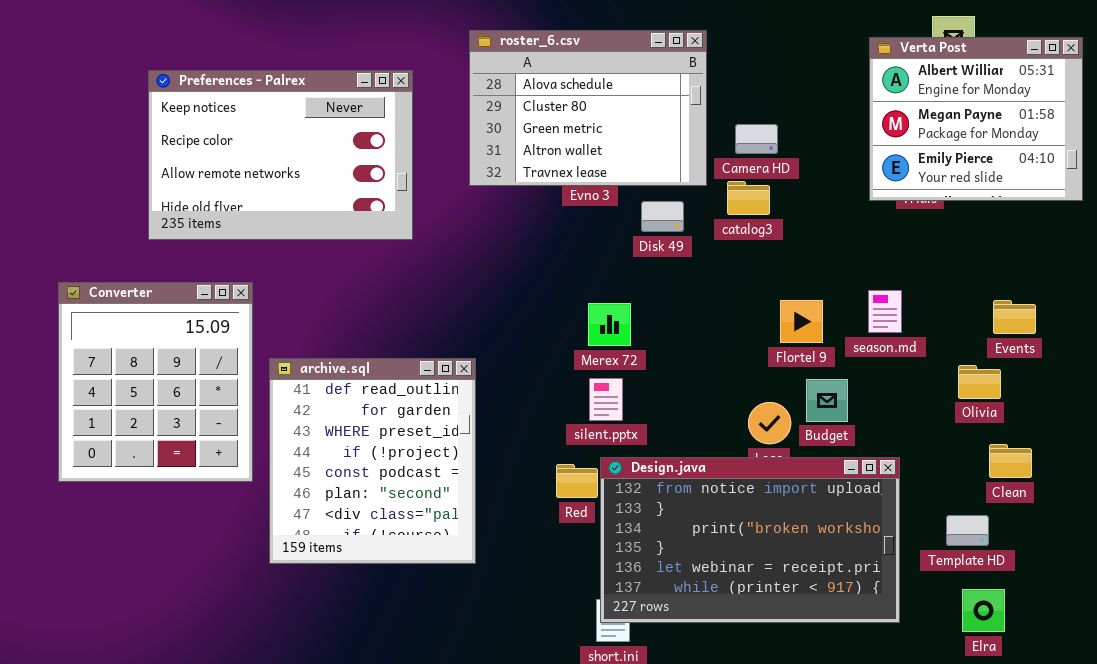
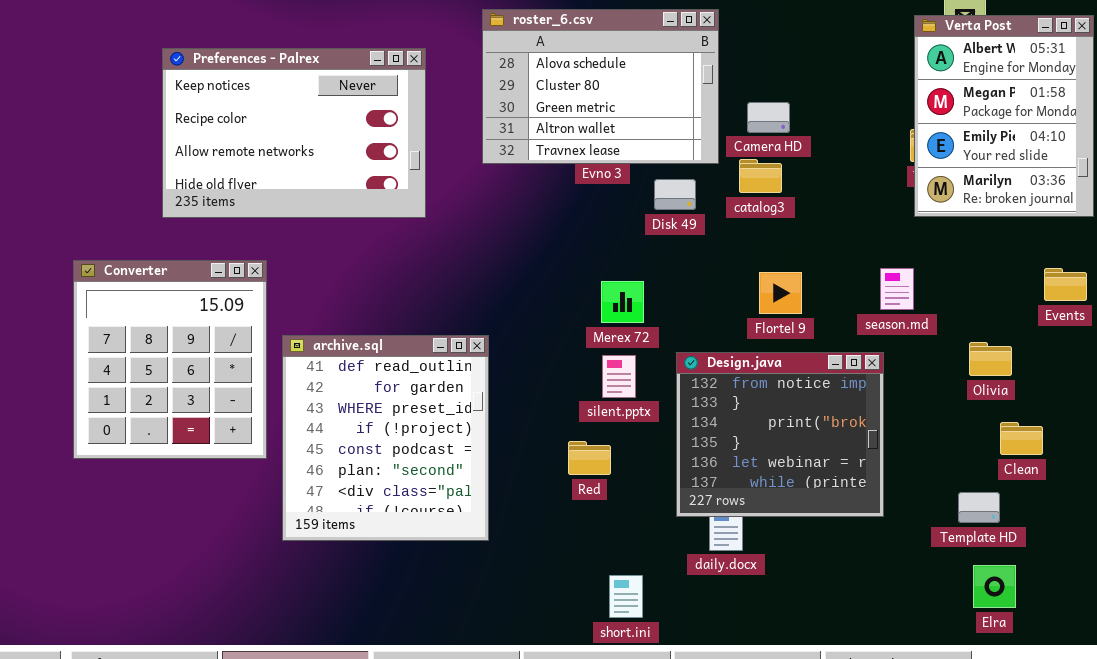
Verta Post: [869,37,1083,201] -> [914,15,1094,217], resized
Flortel 9: [780,300,823,343] -> [759,272,802,314], moved
Events: [993,300,1036,334] -> [1044,268,1087,301], moved
Design.java: [600,457,900,623] -> [676,352,884,517], moved, resized

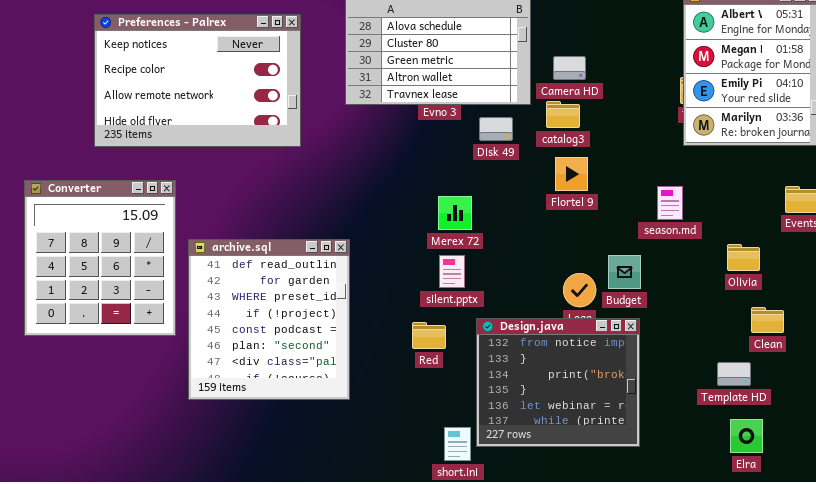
Flortel 9: [759,272,802,314] -> [555,157,588,191], moved
Design.java: [676,352,884,517] -> [476,318,640,447], moved

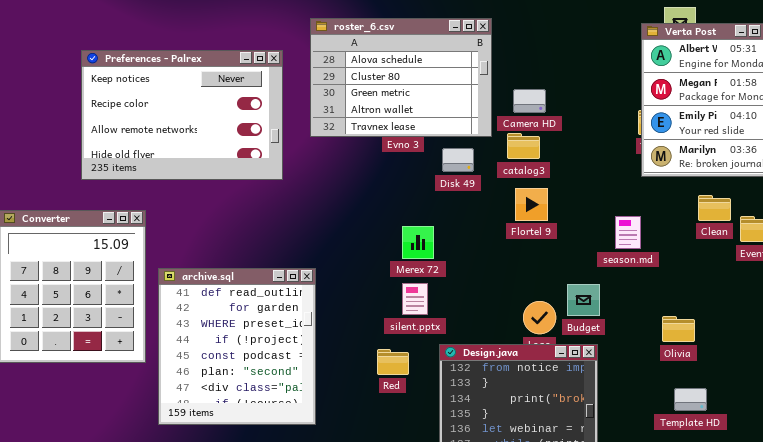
Preferences - Palrex: [94,14,301,147] -> [81,50,283,180], moved
Olivia: [727,244,760,271] -> [662,316,695,342], moved
Clean: [751,307,784,333] -> [698,195,731,221], moved

